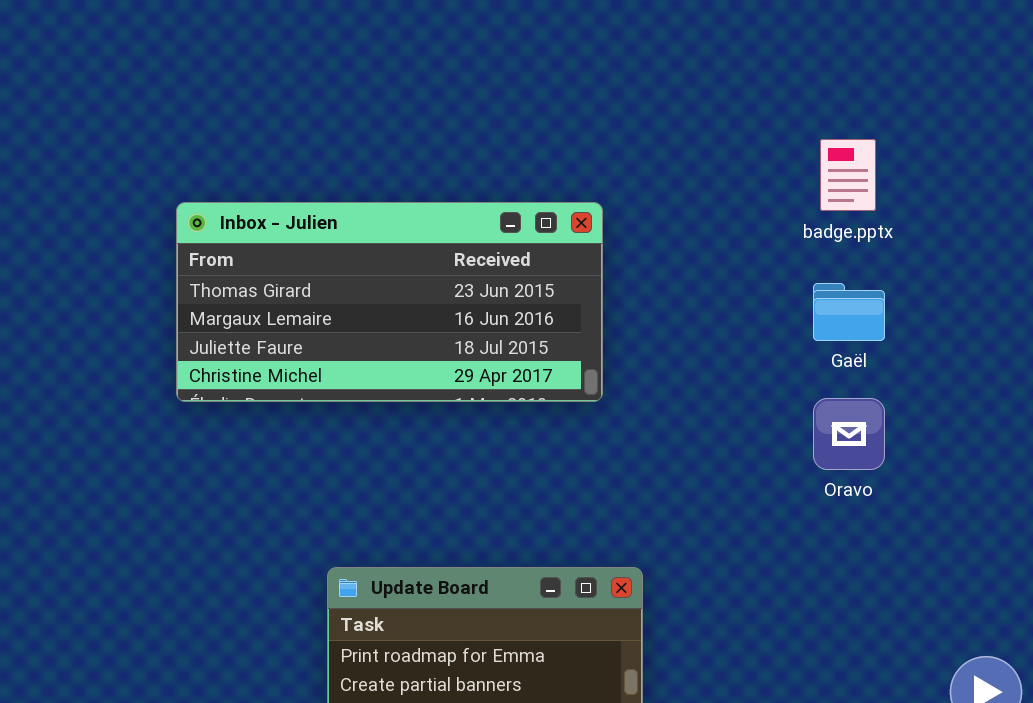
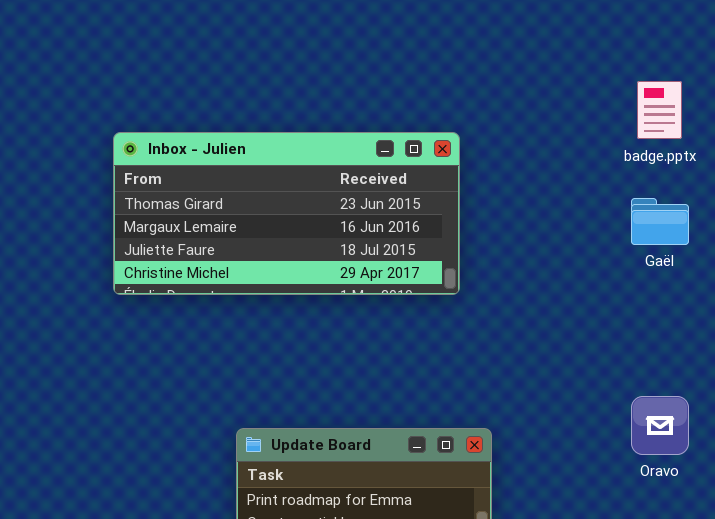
Oravo: [813,398,885,470] -> [631,396,689,455], moved

